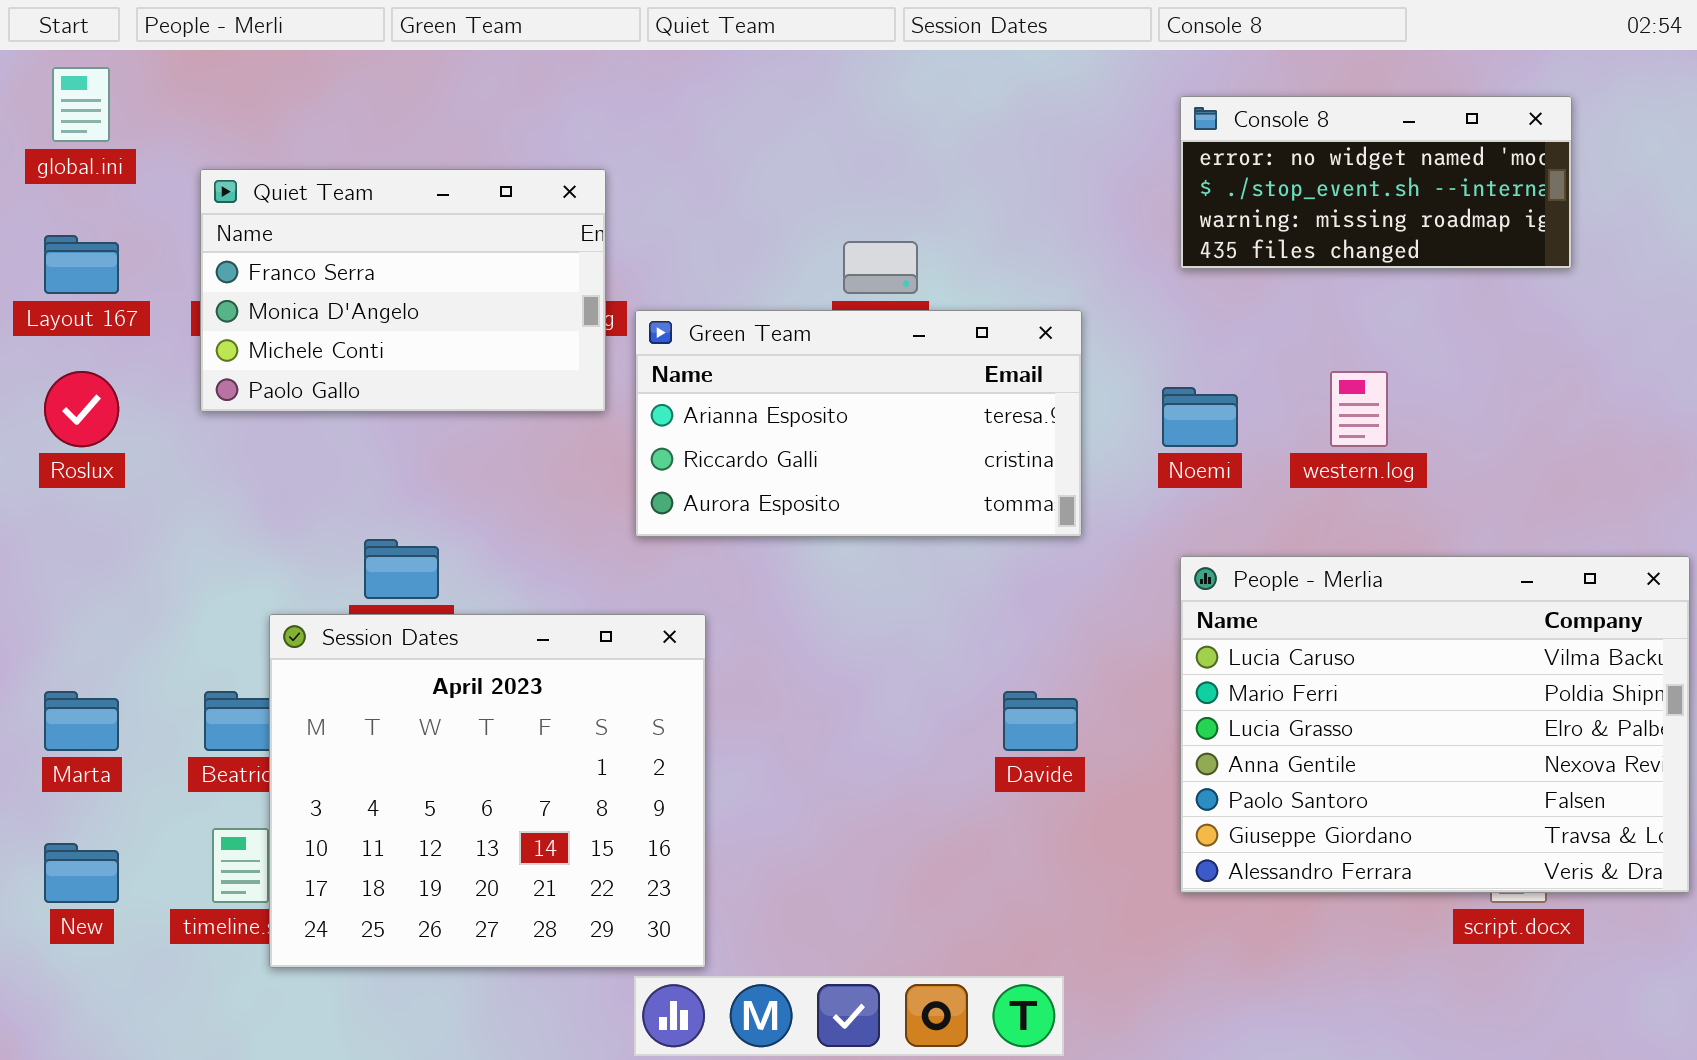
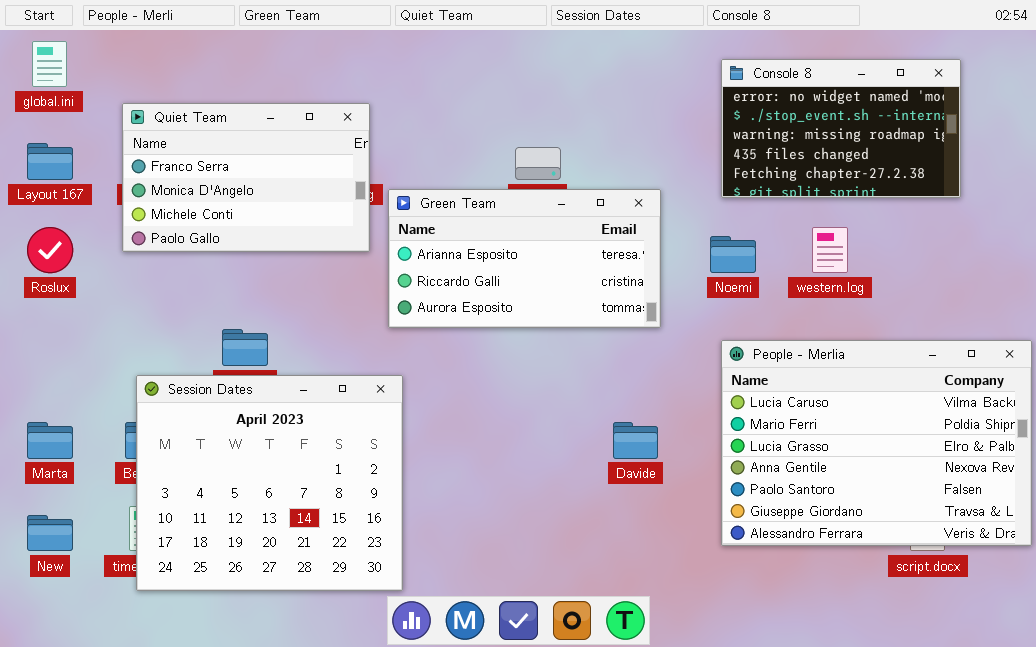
Console 8: [1180,96,1572,269] -> [721,59,961,198], resized
Session Dates: [269,614,706,968] -> [136,375,403,591], moved

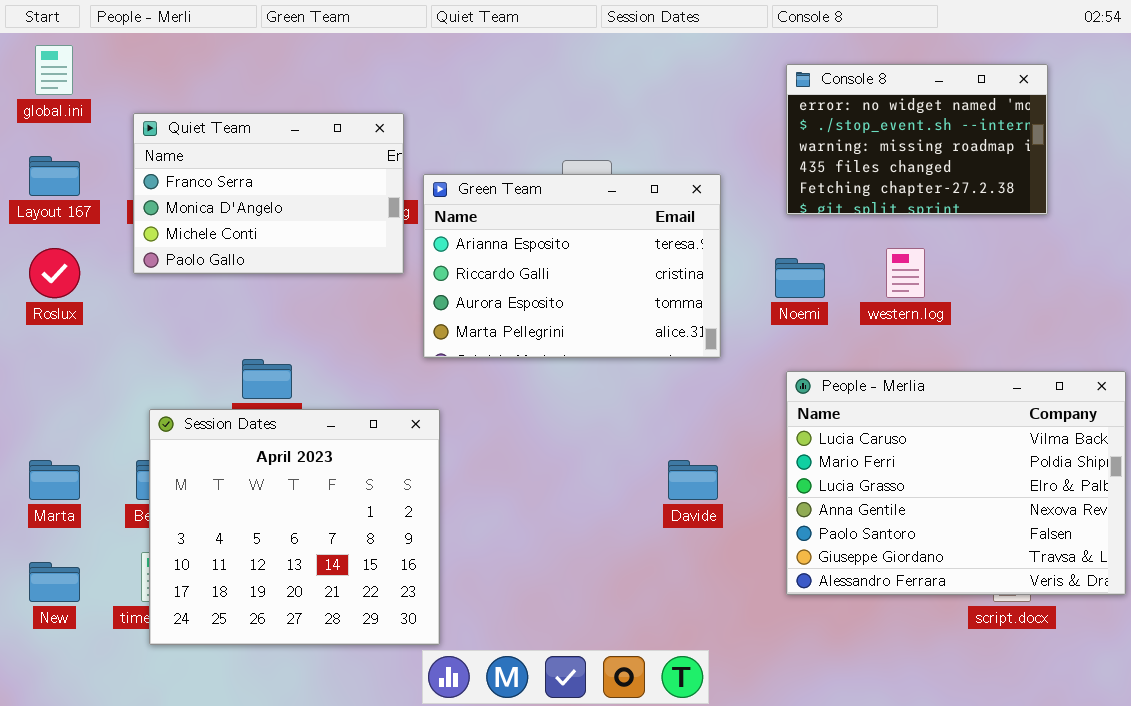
Green Team: [388,189,661,328] -> [423,174,721,358], resized

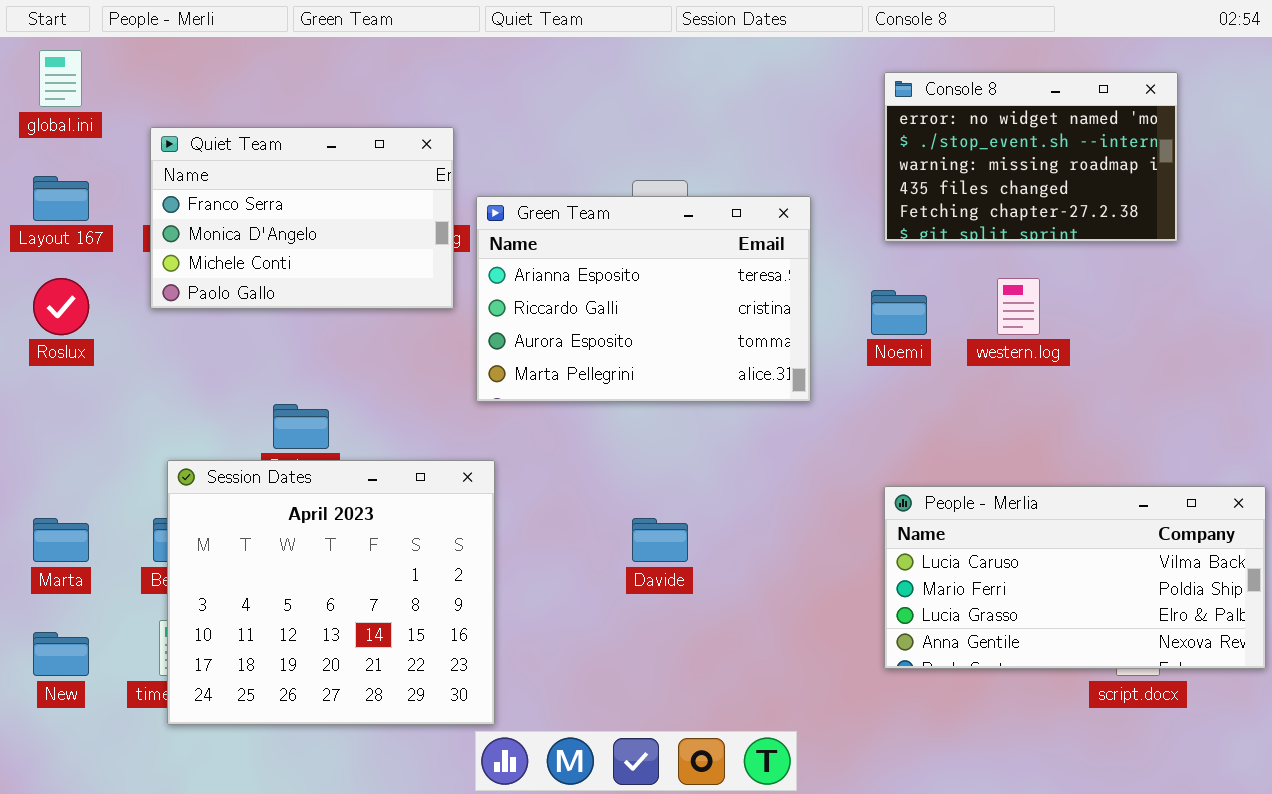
People - Merlia: [786,371,1126,595] -> [884,486,1266,669], resized
Davide: [668,460,718,500] -> [632,518,688,562], moved

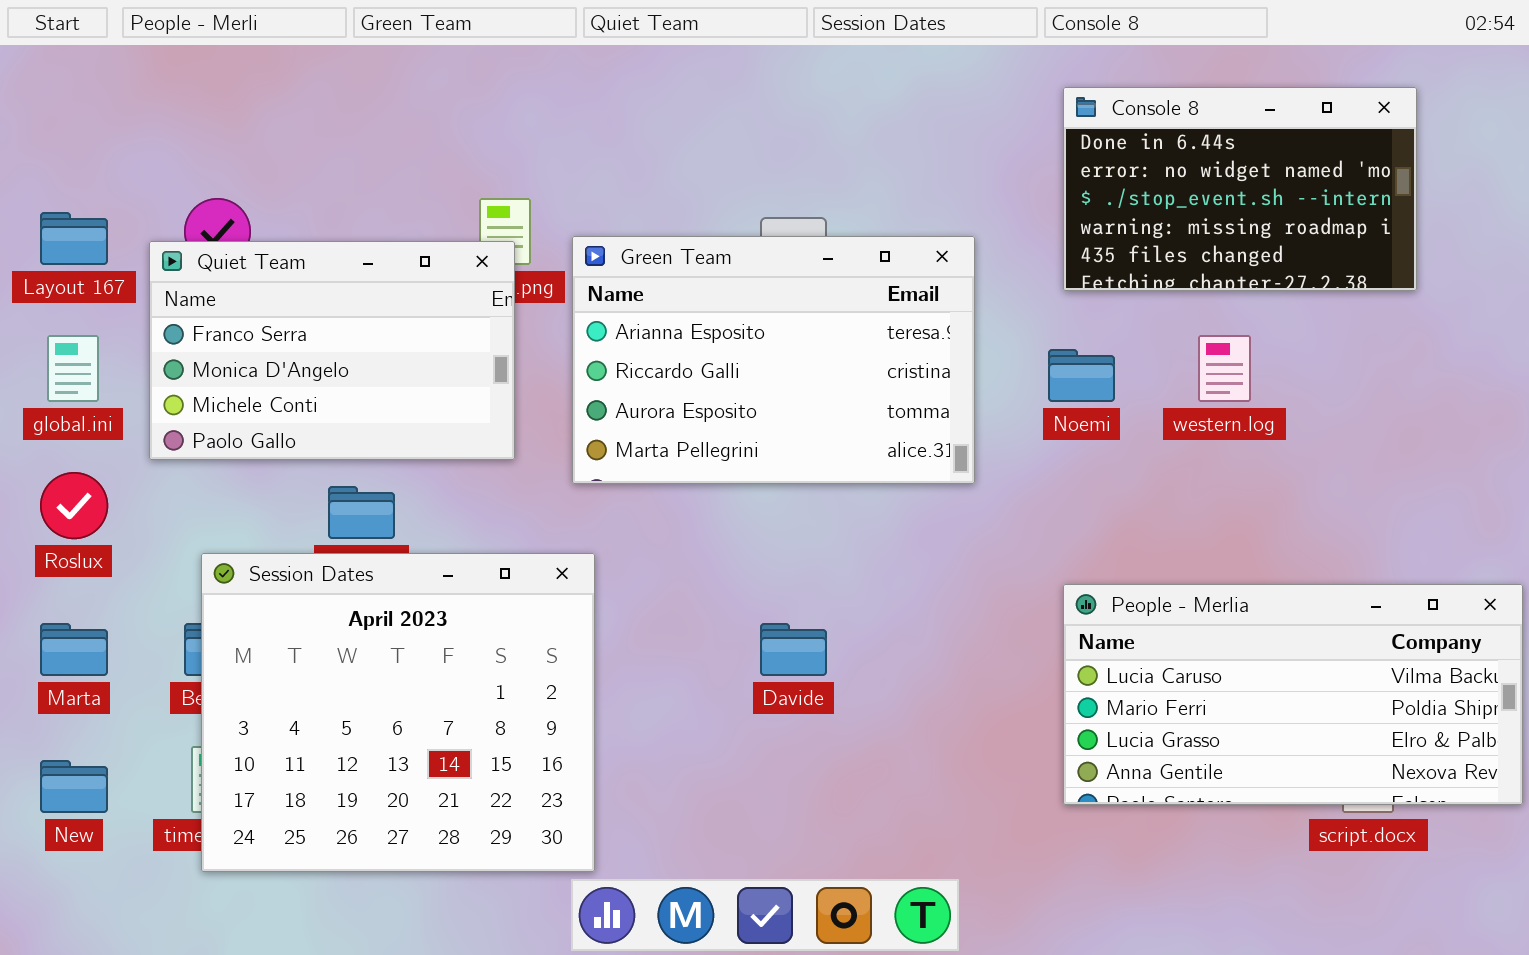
global.ini: [39,50,82,107] -> [47,335,99,402], moved
Console 8: [884,72,1178,242] -> [1063,87,1417,291], scrolled up 1 row
Quiet Team: [150,127,454,309] -> [149,241,515,460], moved
Roslux: [33,278,89,335] -> [40,472,108,539], moved

